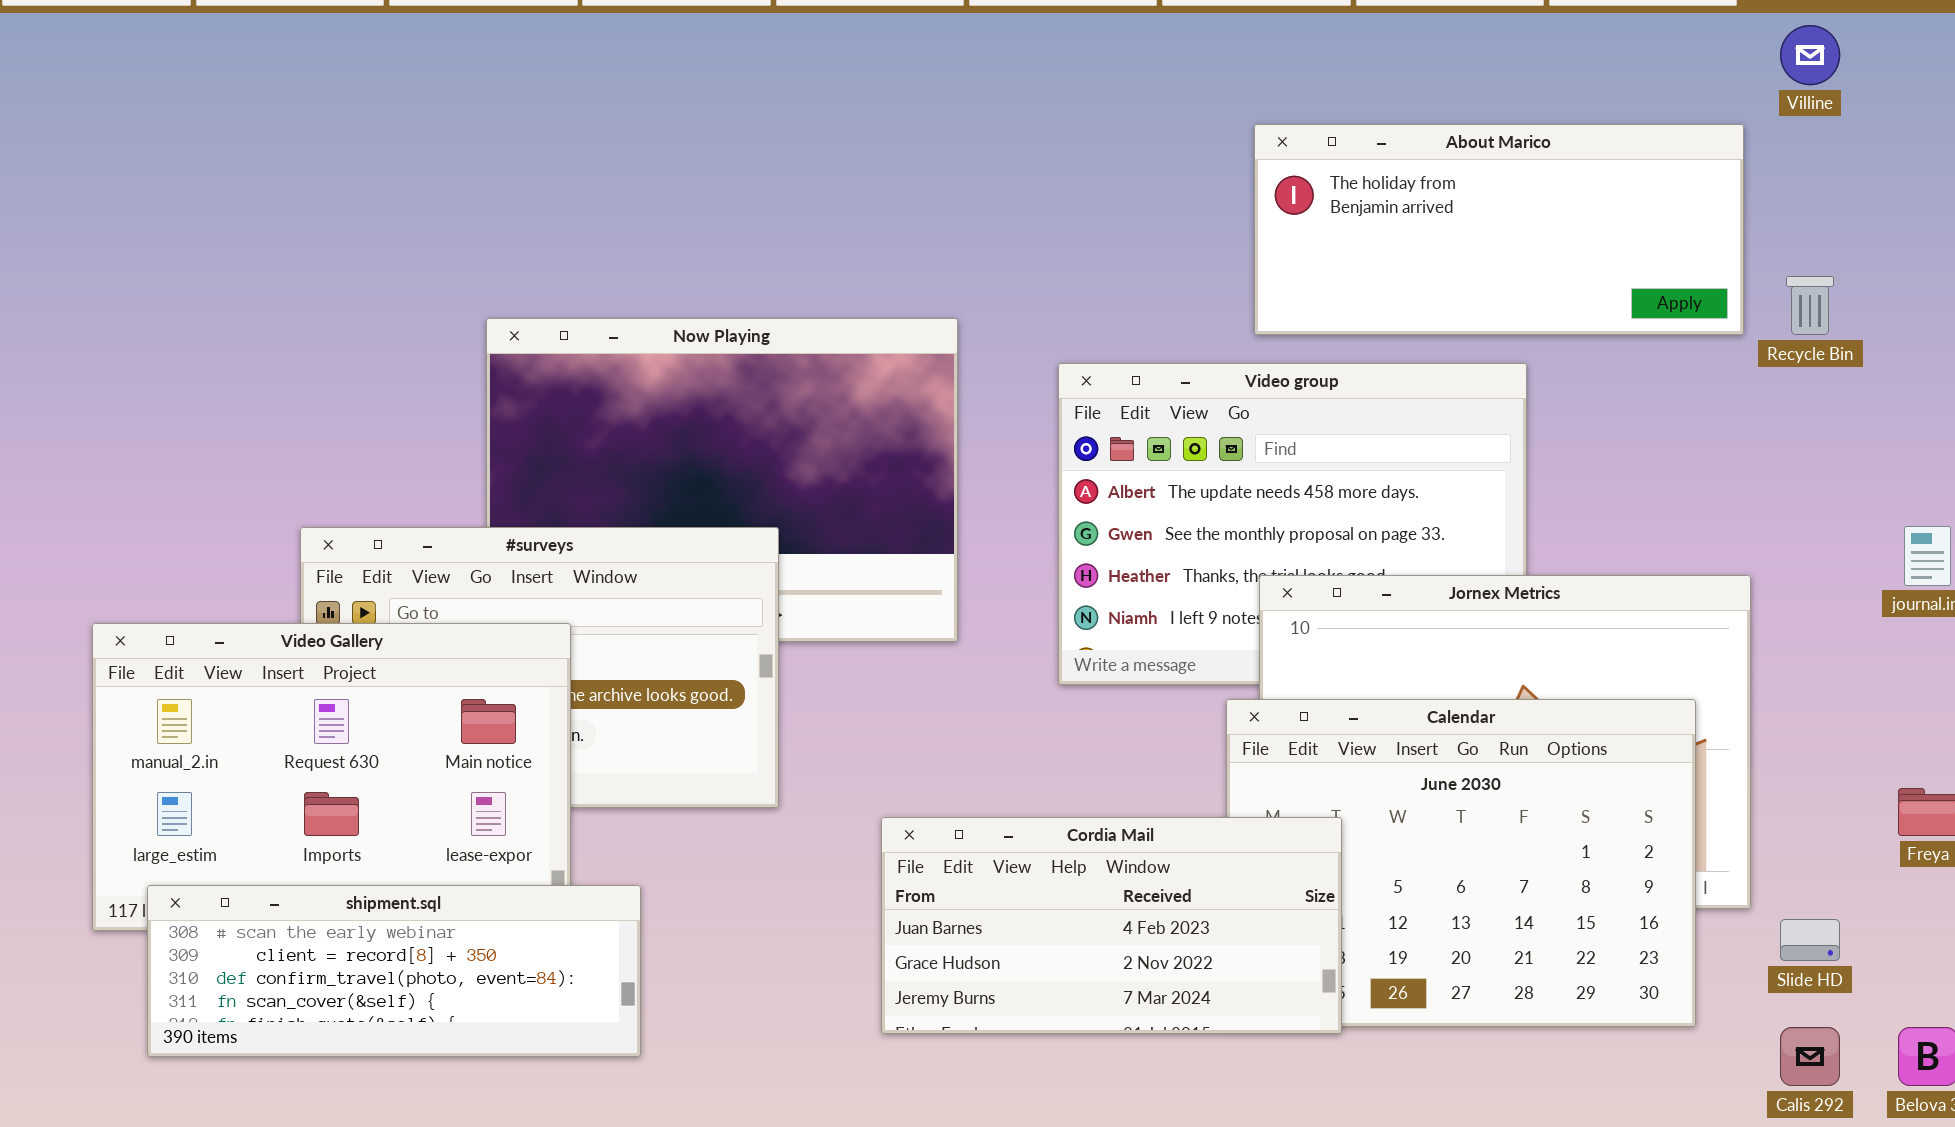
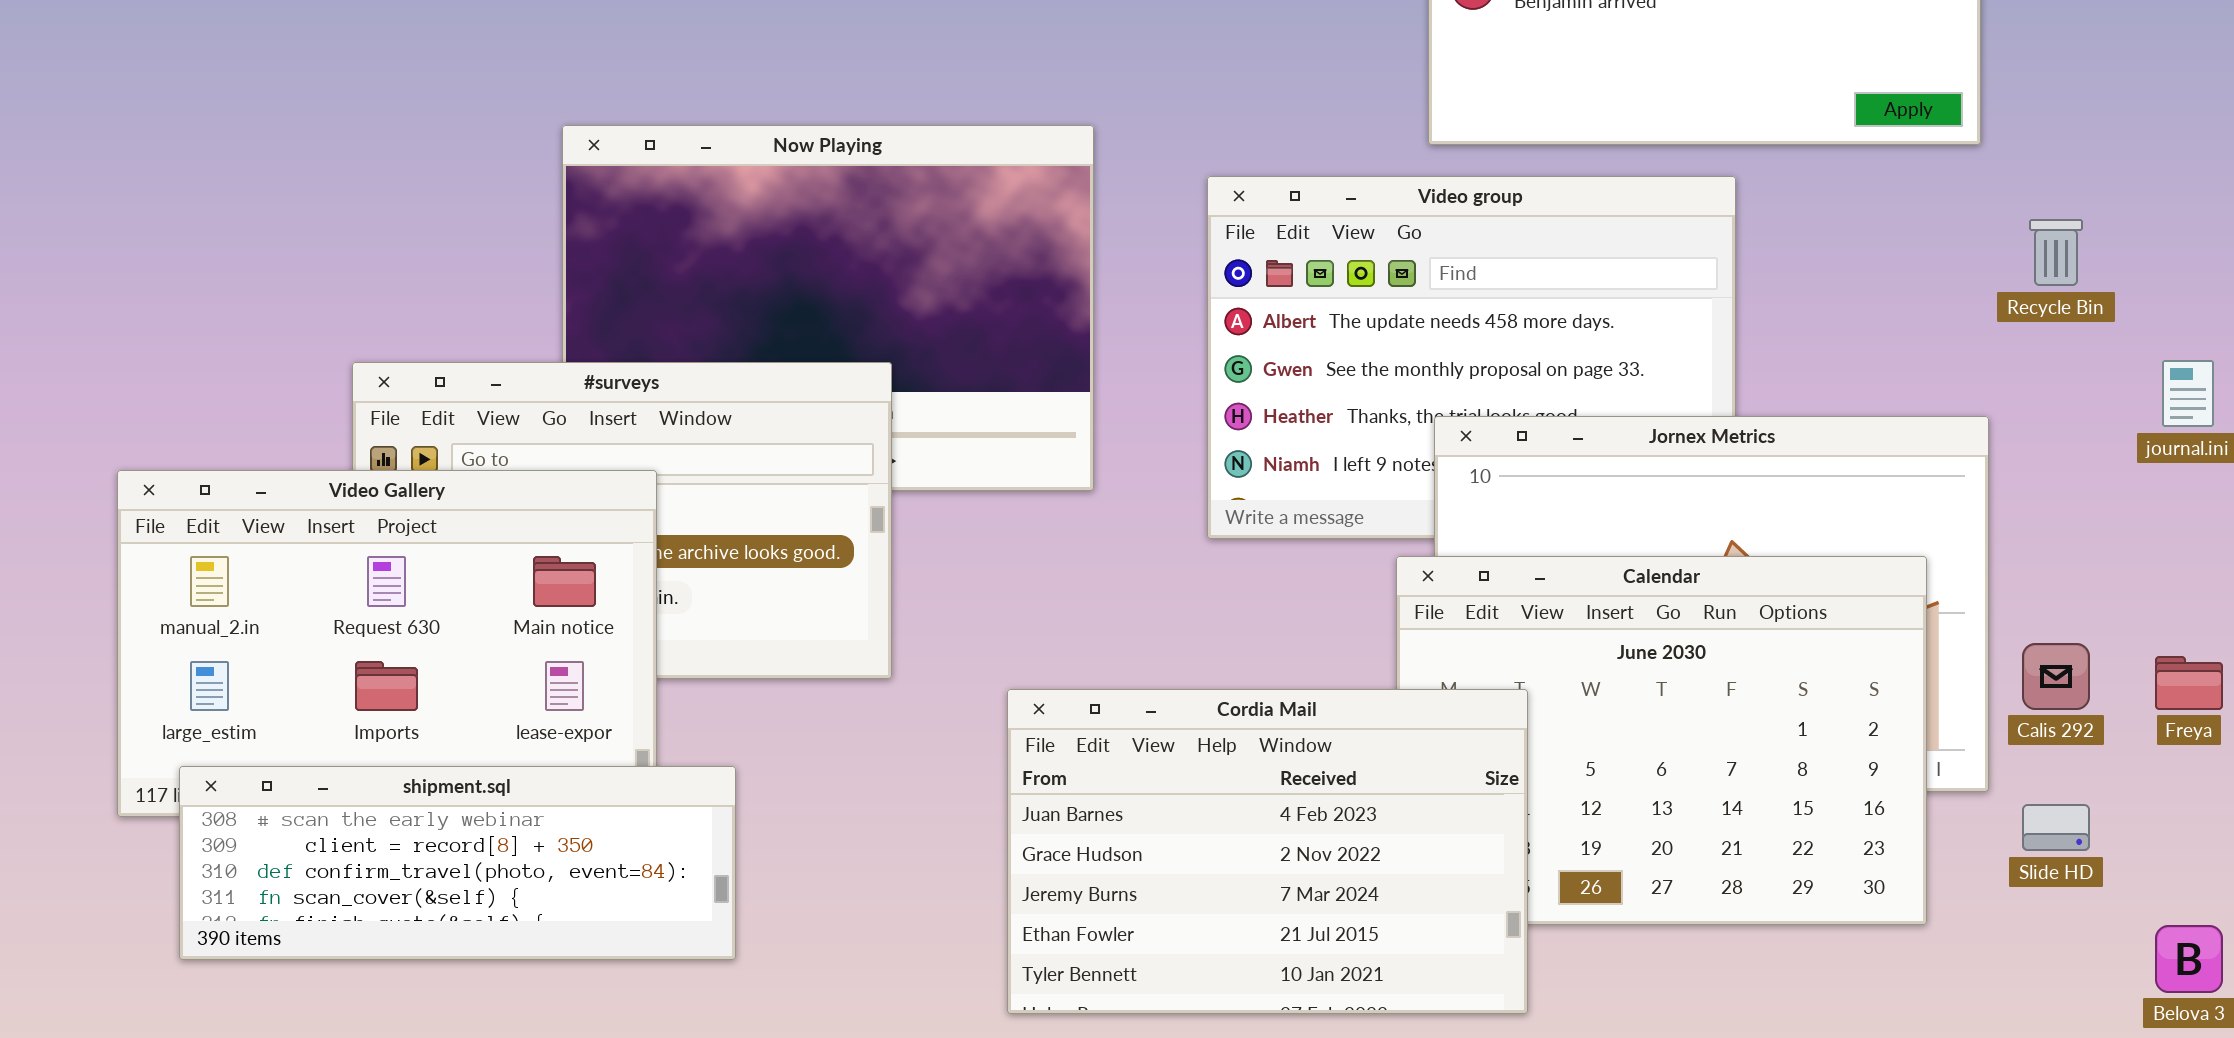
Recycle Bin: [1786,276,1834,335] -> [2029,219,2083,286], moved
Cordia Mail: [881,817,1342,1034] -> [1007,689,1528,1014], resized
Calis 292: [1780,1027,1840,1086] -> [2022,643,2090,710], moved

